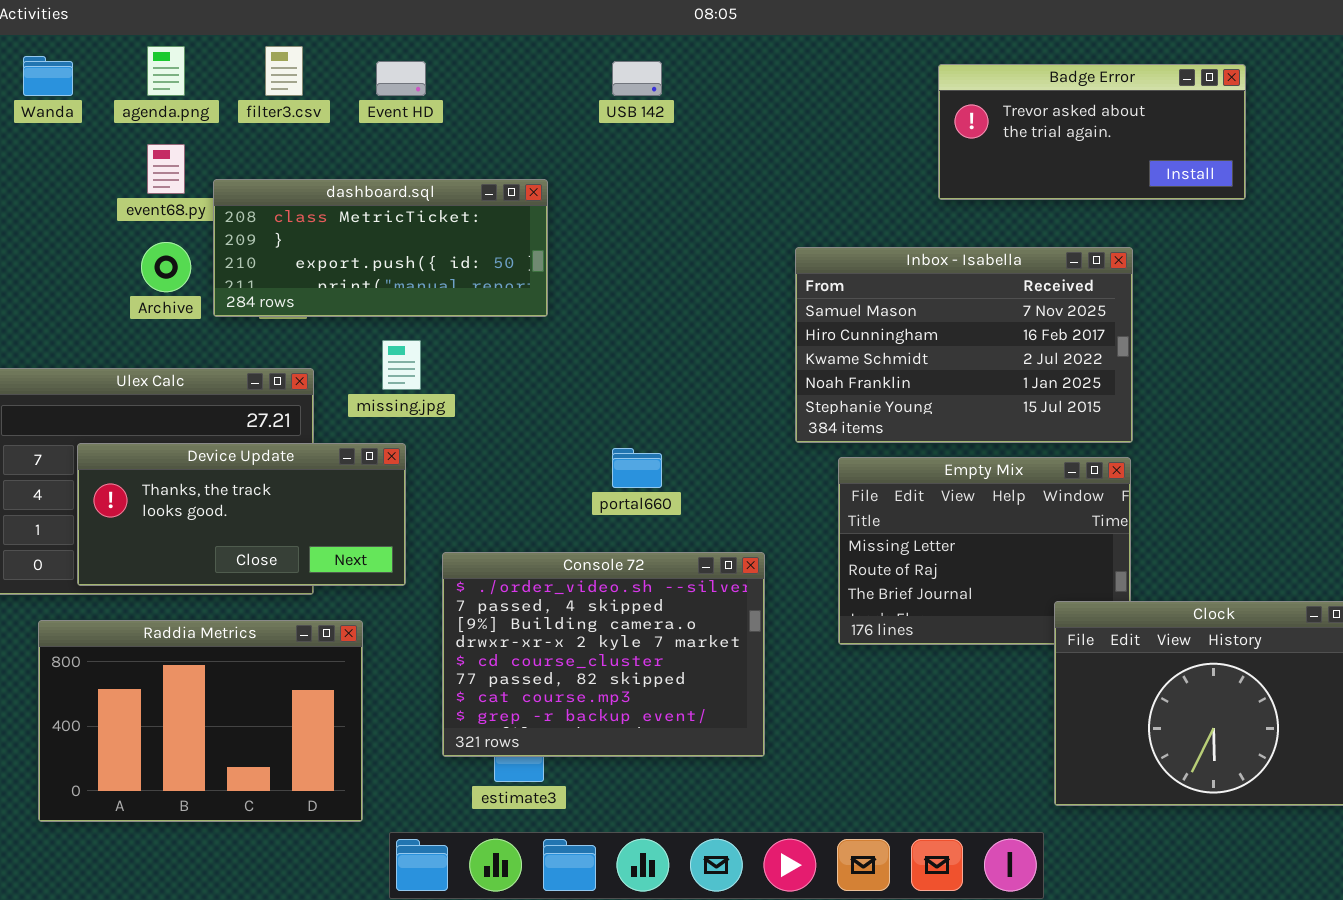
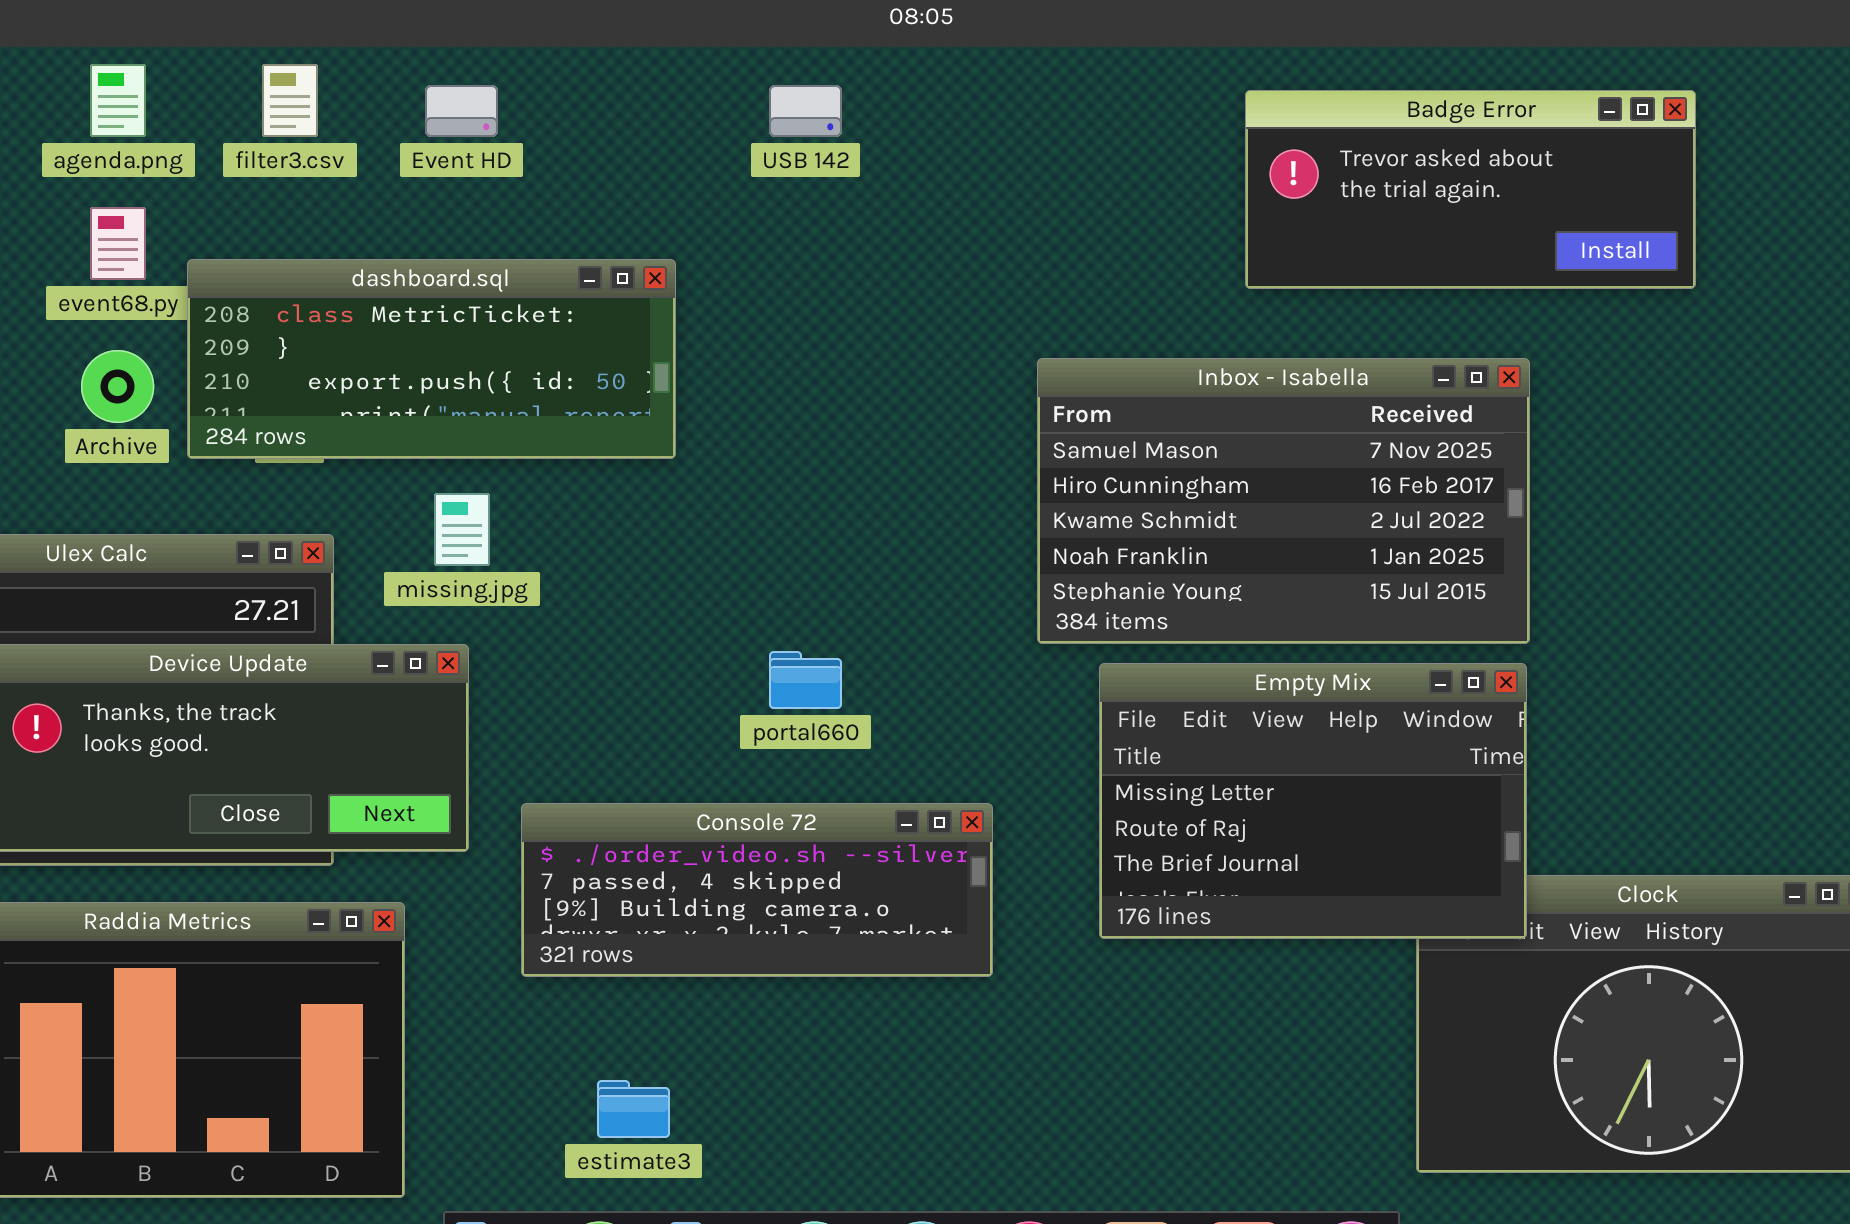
Empty Mix: [838,457,1131,645] -> [1099,663,1527,939], raised
Console 72: [442,552,765,757] -> [521,803,993,977], resized

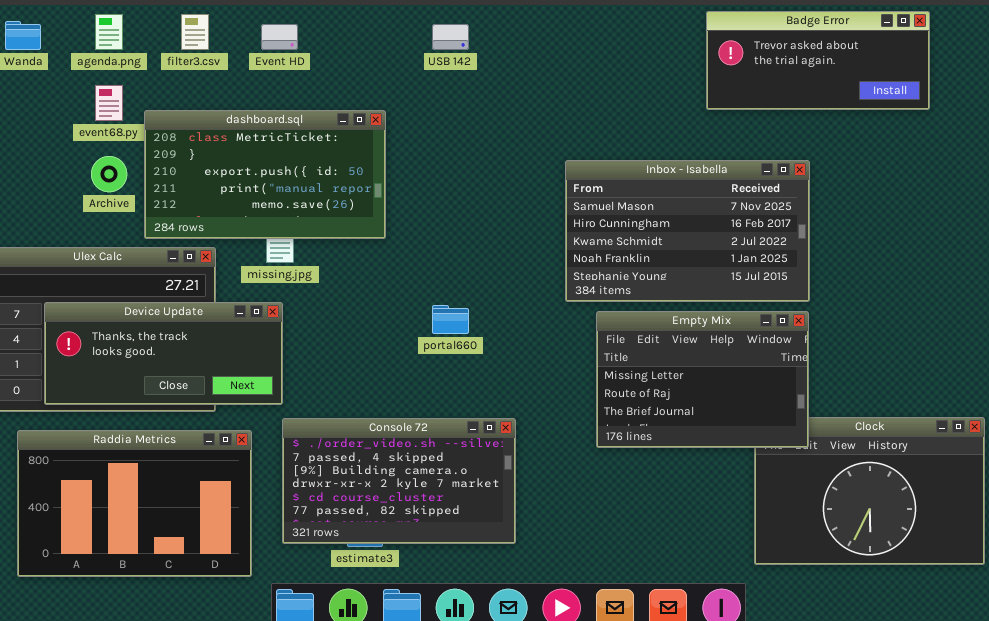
Badge Error: [1245,90,1696,289] -> [706,11,930,110], moved
dashboard.sql: [187,259,676,459] -> [144,110,386,239], resized
Console 72: [521,803,993,977] -> [282,418,516,544], moved, resized

